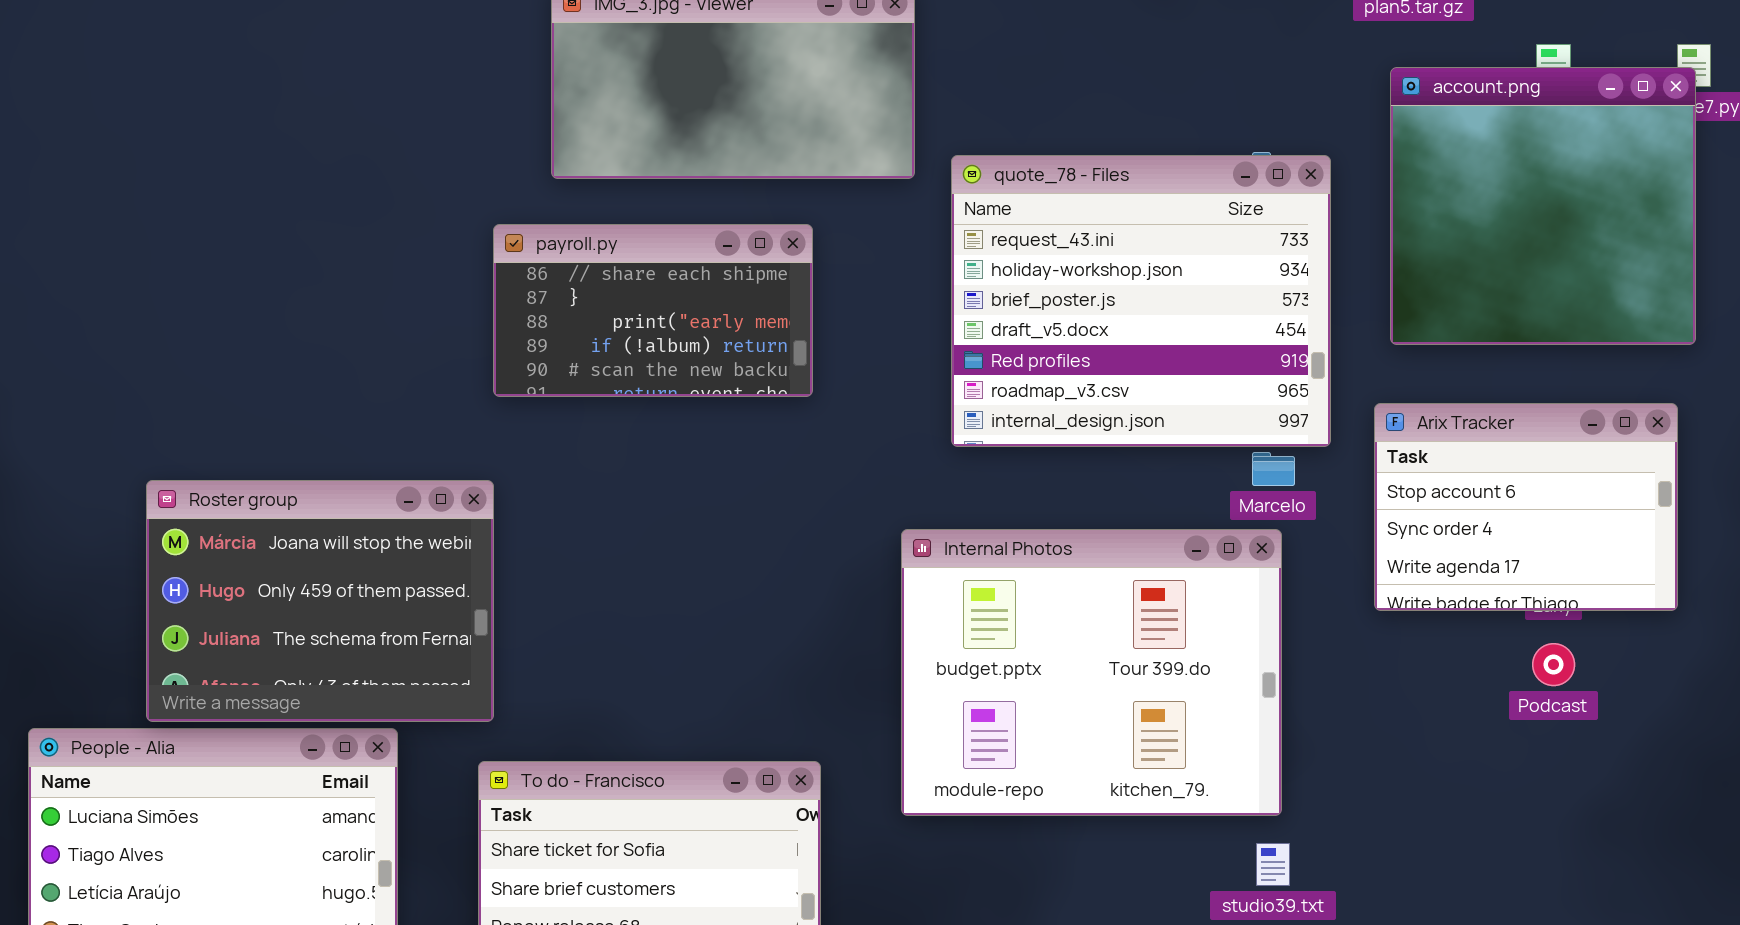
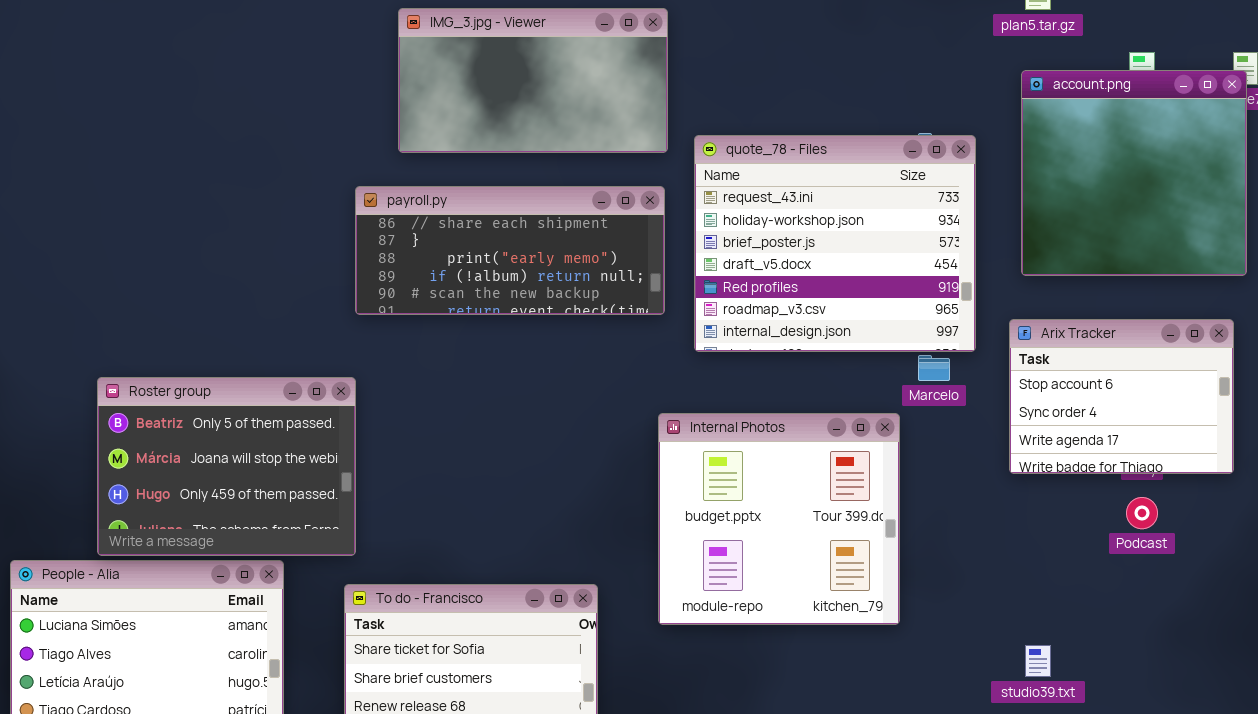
payroll.py: [493,224,813,397] -> [355,186,665,315], resized
Roster group: [146,480,494,722] -> [97,377,356,556], scrolled up 1 row
Internal Photos: [901,529,1282,816] -> [658,413,900,625], resized
studio39.txt: [1256,843,1290,886] -> [1025,645,1051,677], moved

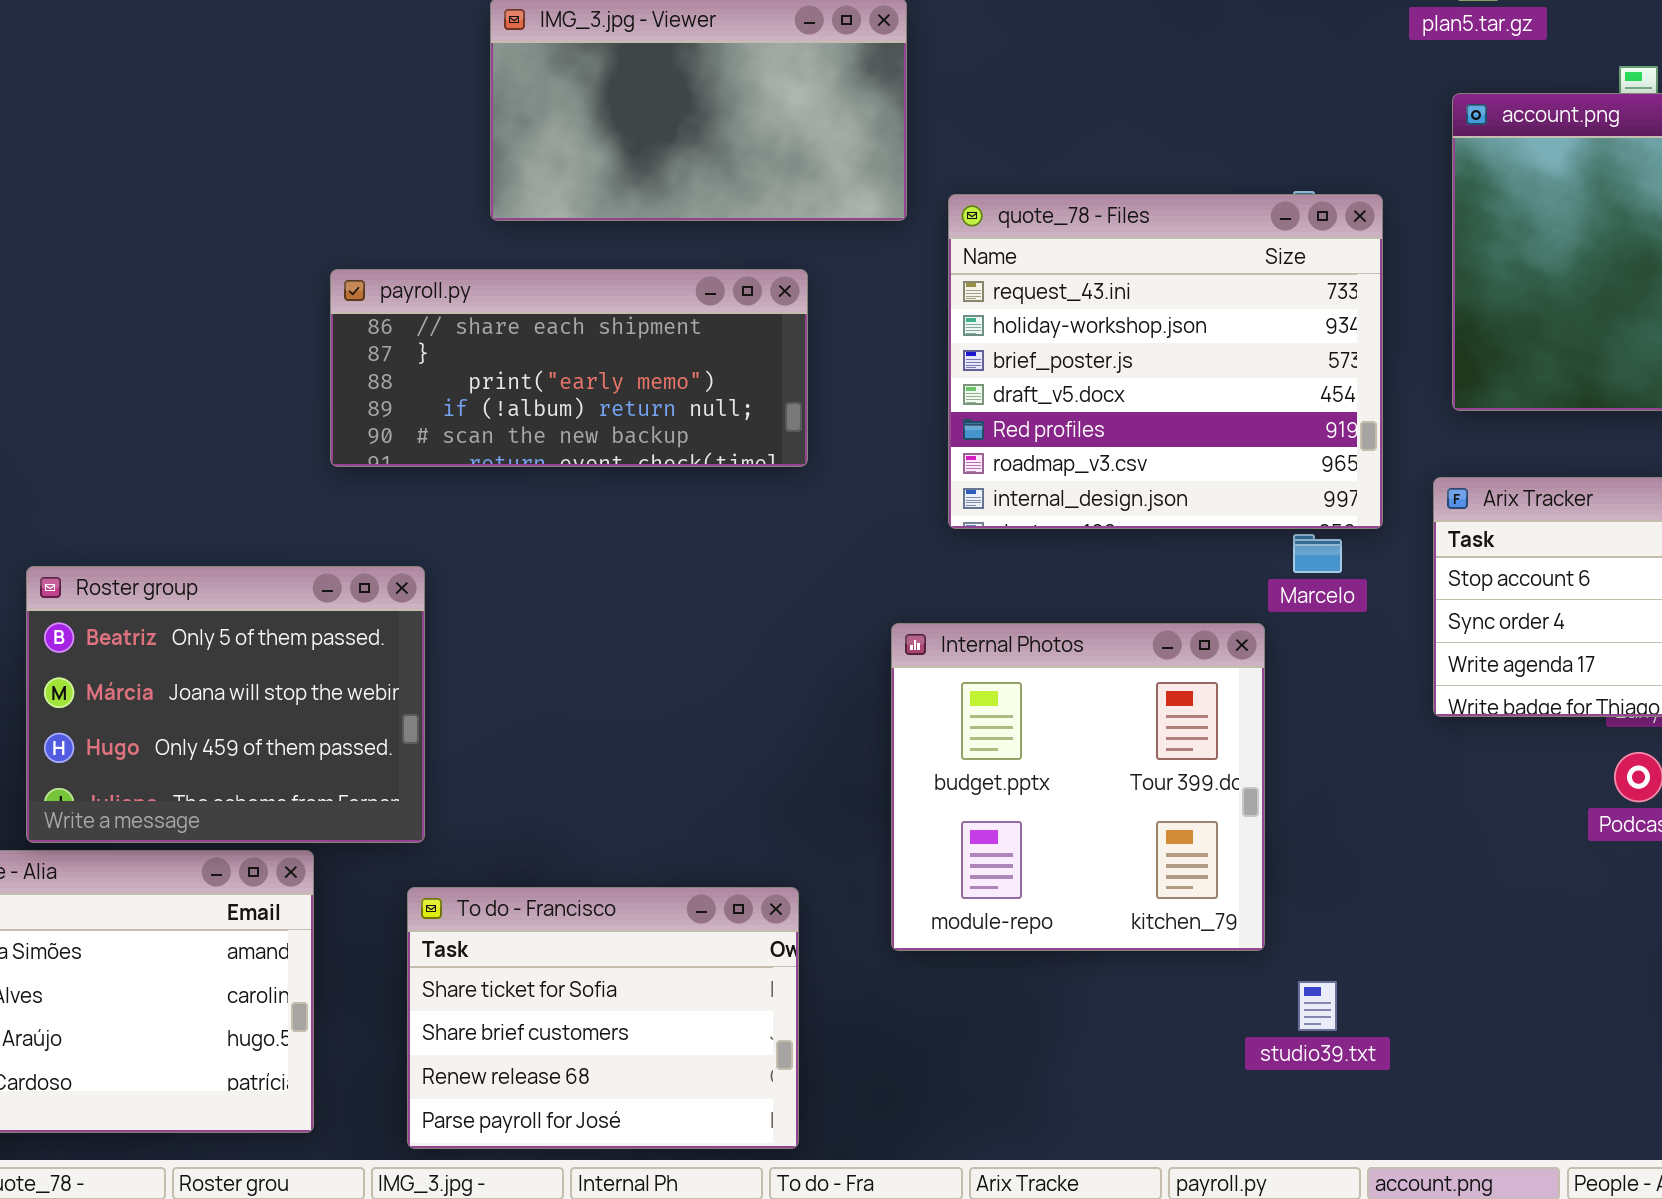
payroll.py: [355,186,665,315] -> [330,269,808,467], moved
studio39.txt: [1025,645,1051,677] -> [1298,981,1337,1031], moved

